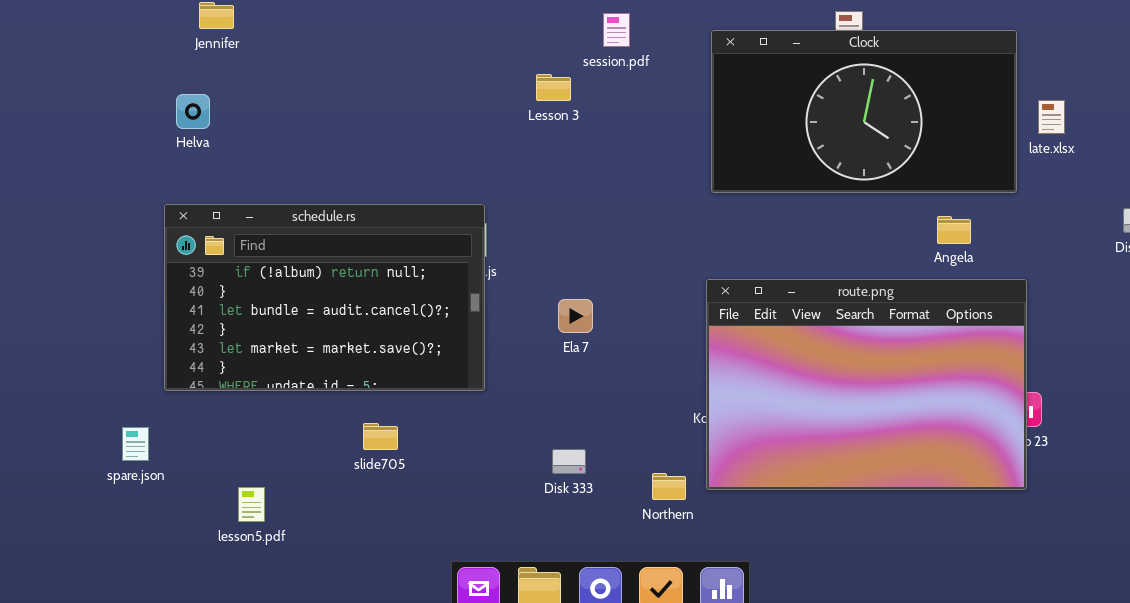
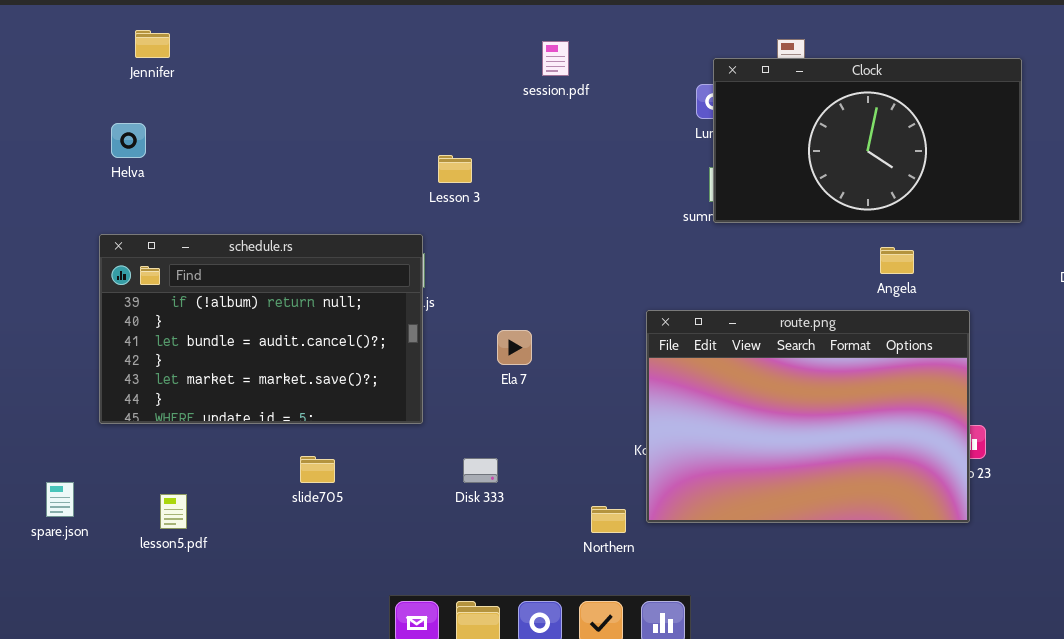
Clock: [711,30,1017,193] -> [713,58,1022,223], moved
Lesson 3: [536,74,571,101] -> [438,155,472,183], moved
spare.json: [122,427,149,461] -> [46,482,74,517], moved
Disk 333: [552,449,586,474] -> [463,458,498,483], moved
lesson5.pdf: [238,487,265,522] -> [160,494,187,529], moved

